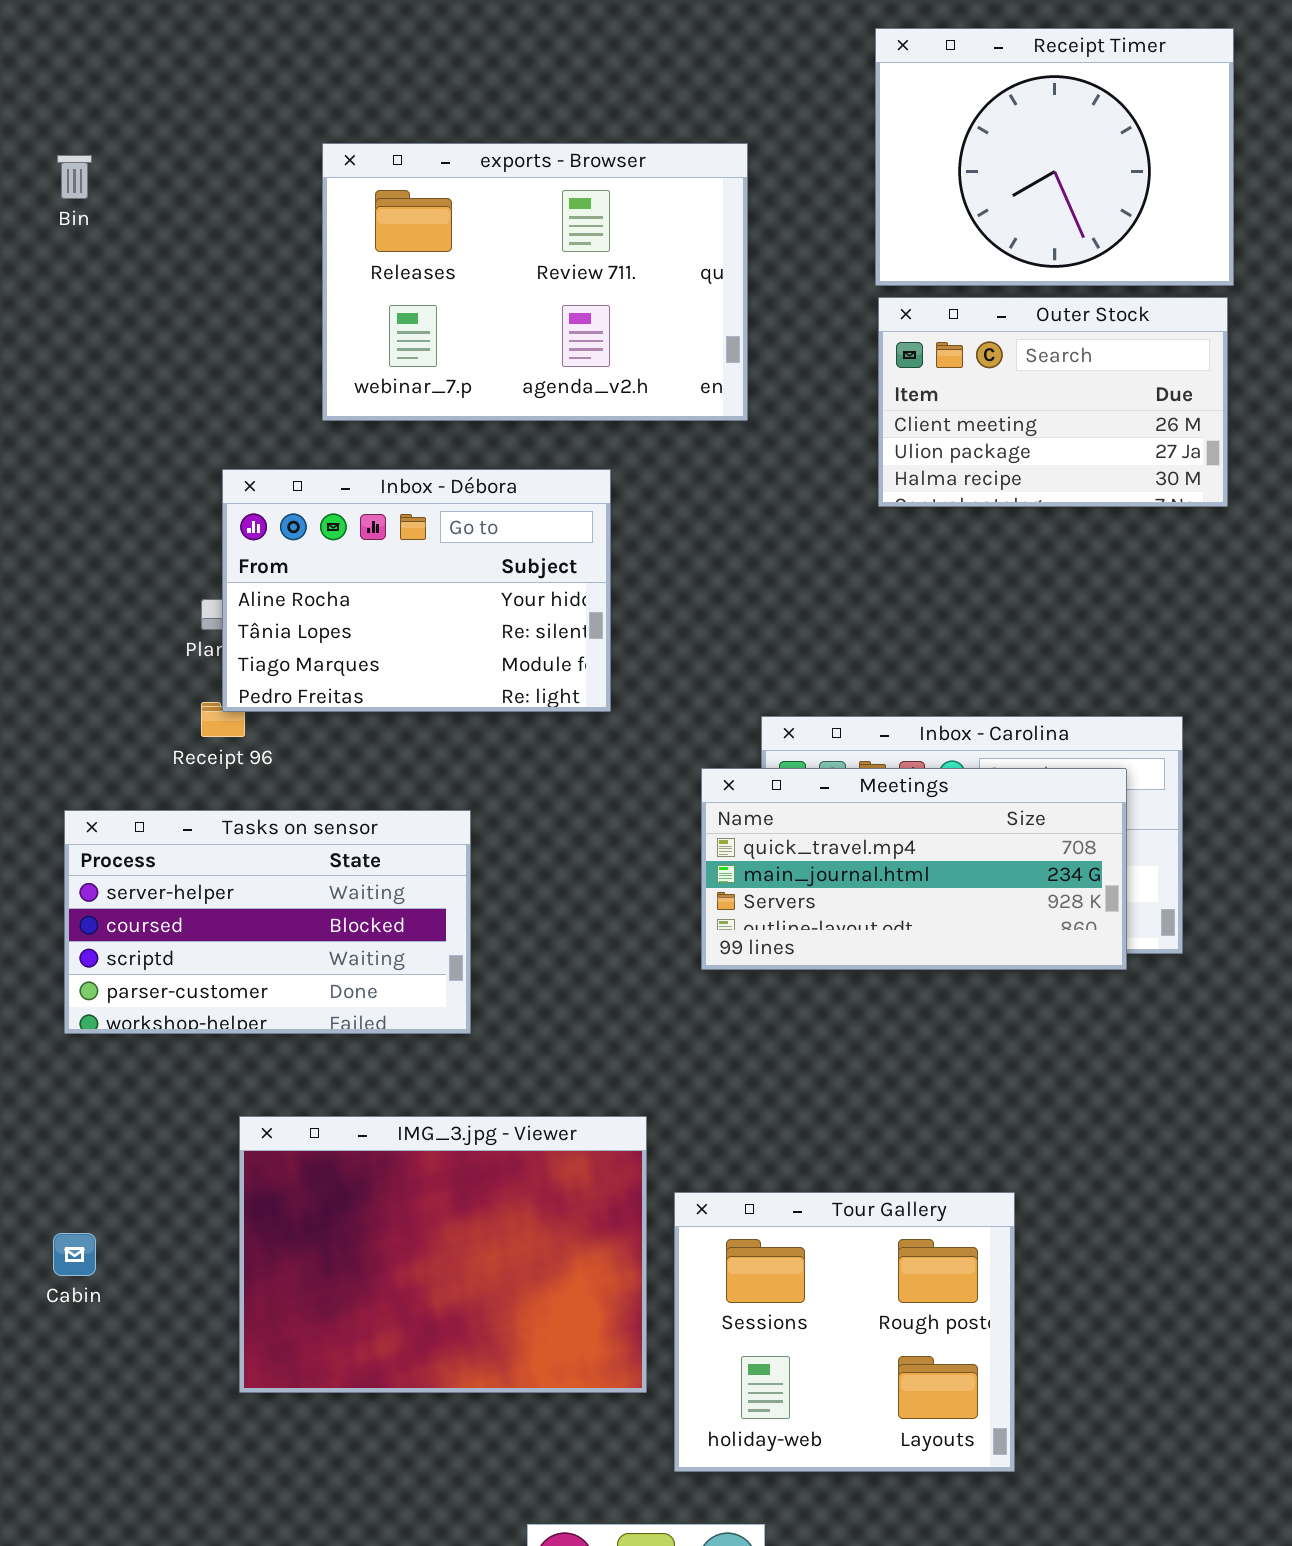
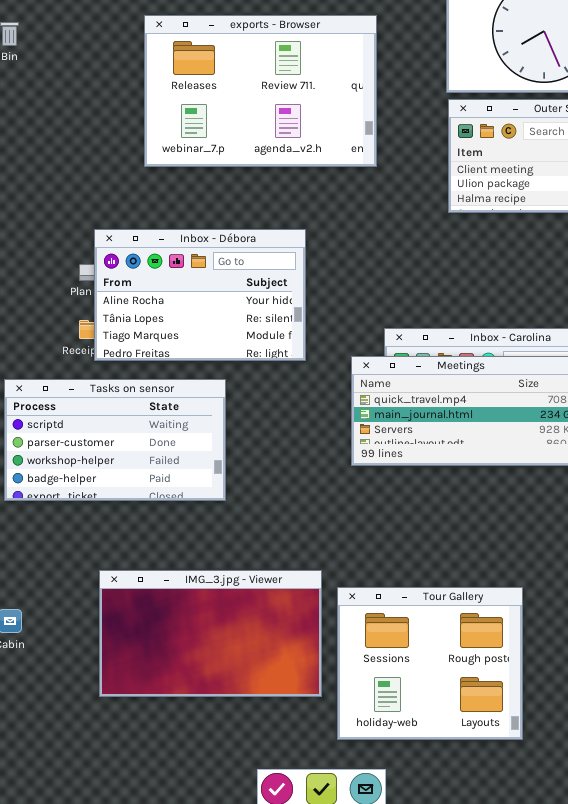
Inbox - Débora: [222,469,611,712] -> [94,229,306,361], moved
Tasks on sensor: [64,810,471,1034] -> [4,379,226,501], scrolled down 2 rows
IMG_3.jpg - Viewer: [239,1116,647,1393] -> [99,570,322,697], resized

